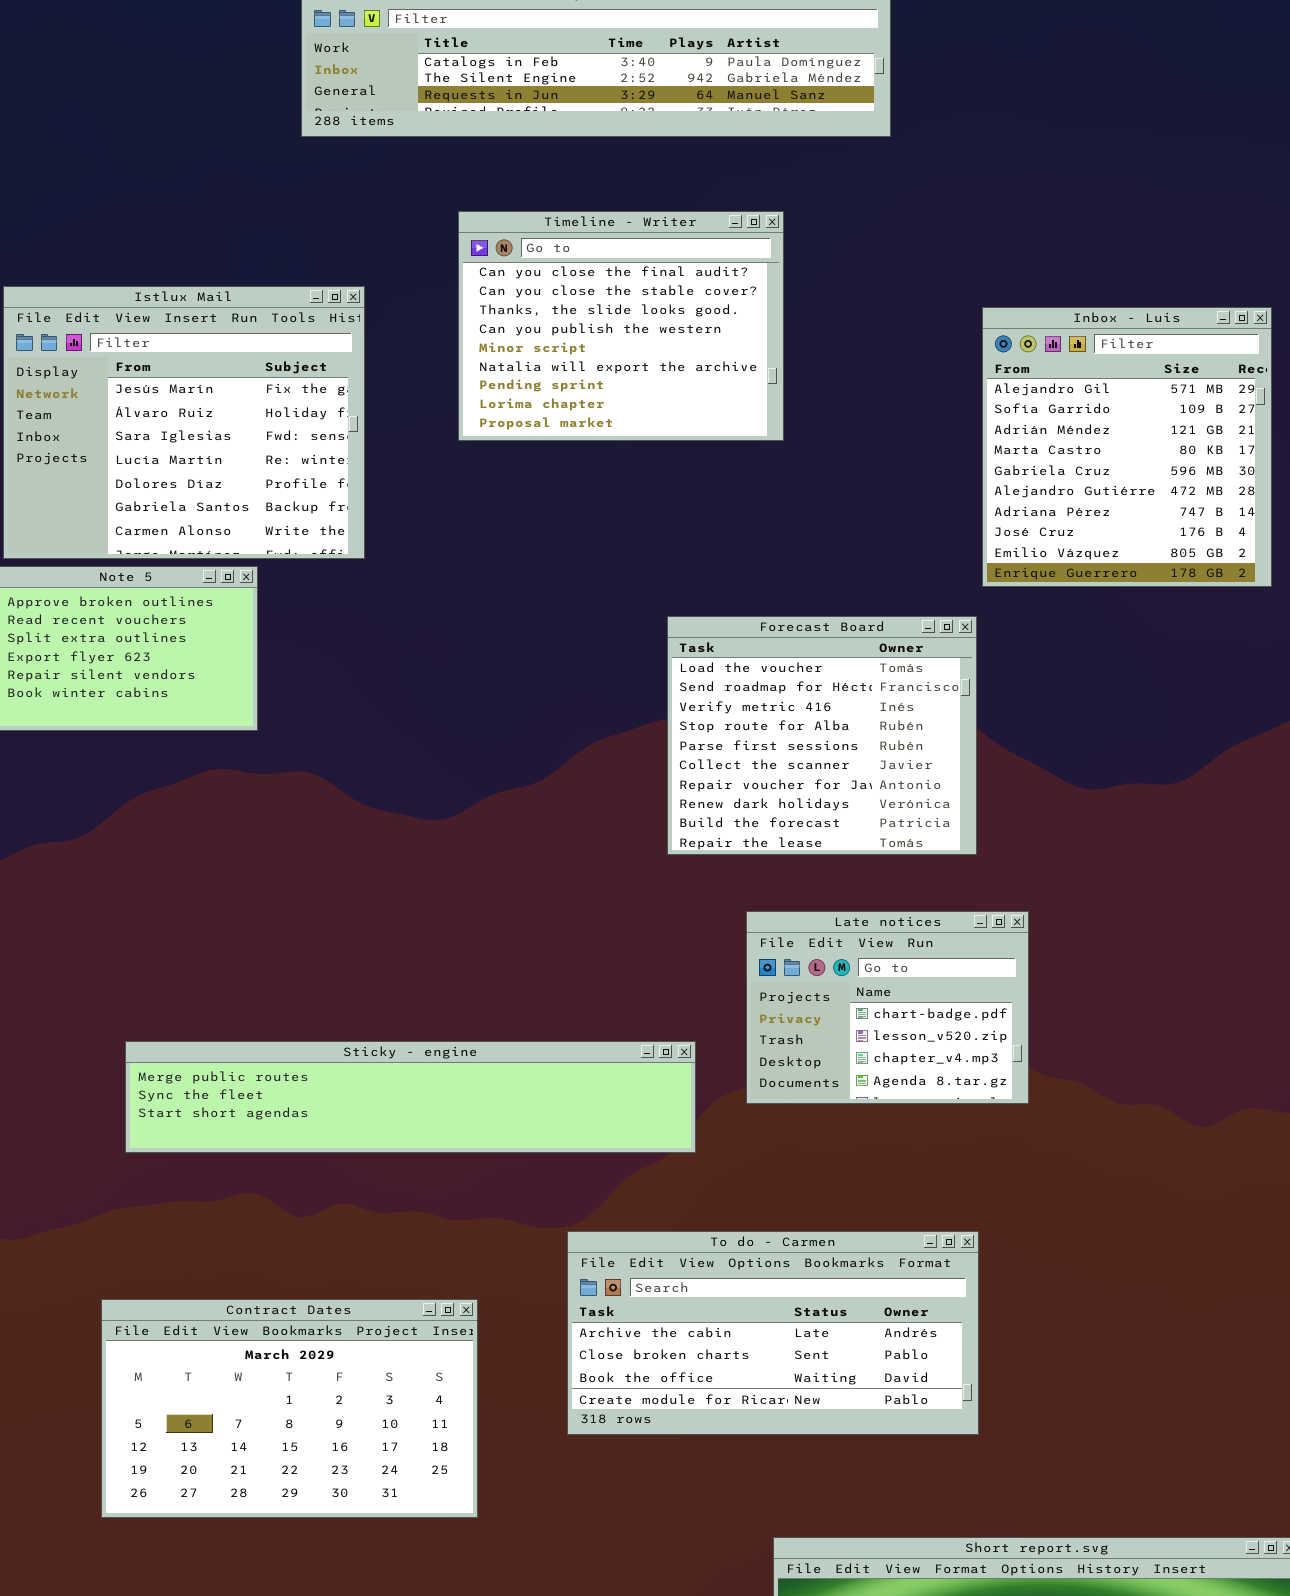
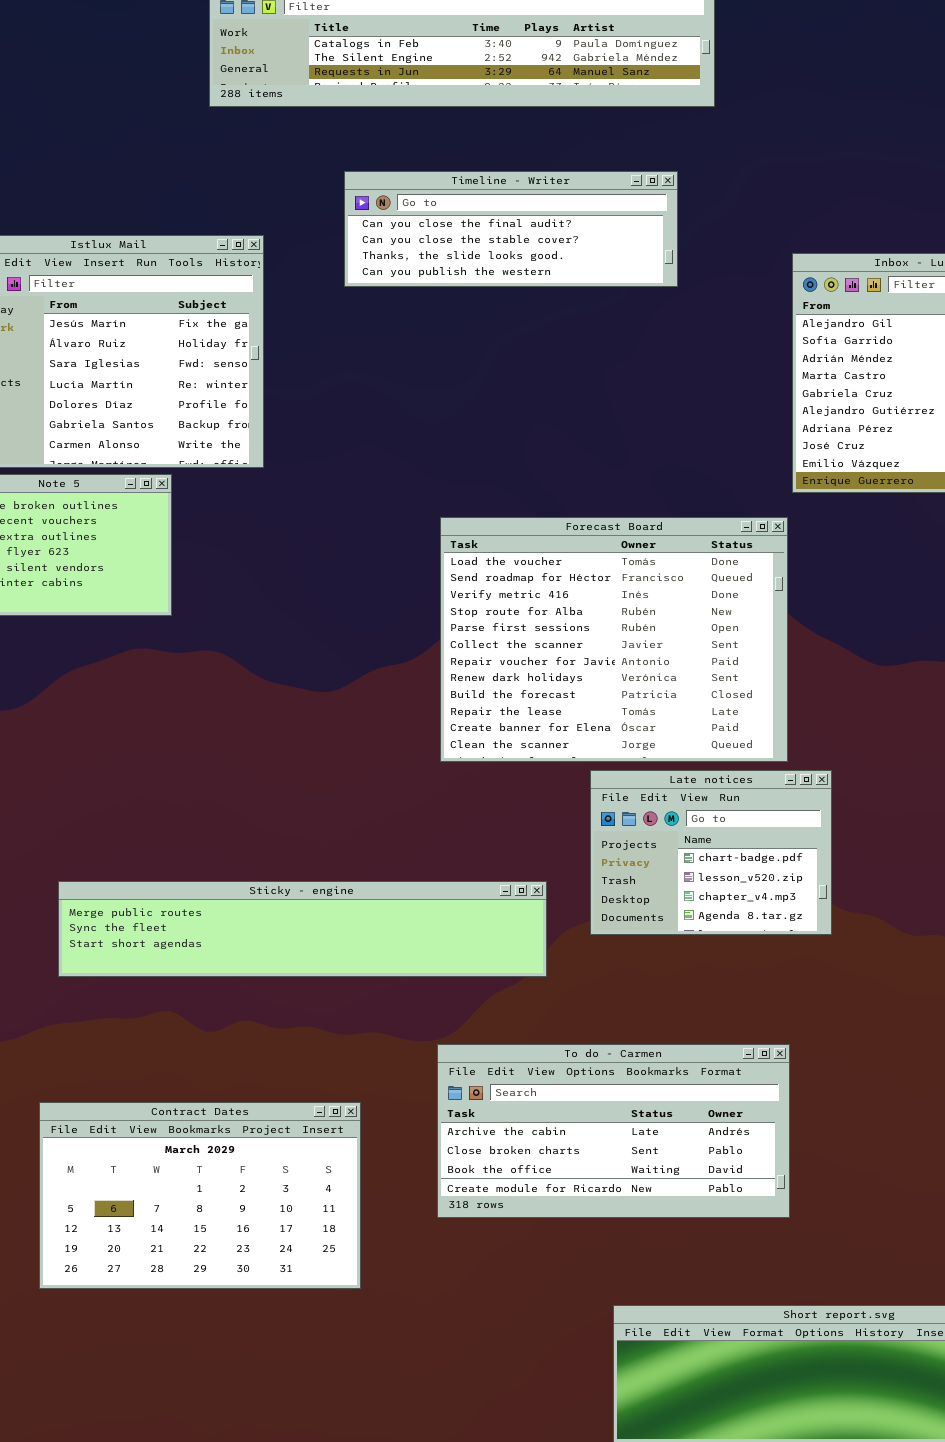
Timeline - Writer: [458,211,784,441] -> [344,171,678,287], resized
Forecast Board: [667,616,977,855] -> [440,517,788,762], resized

